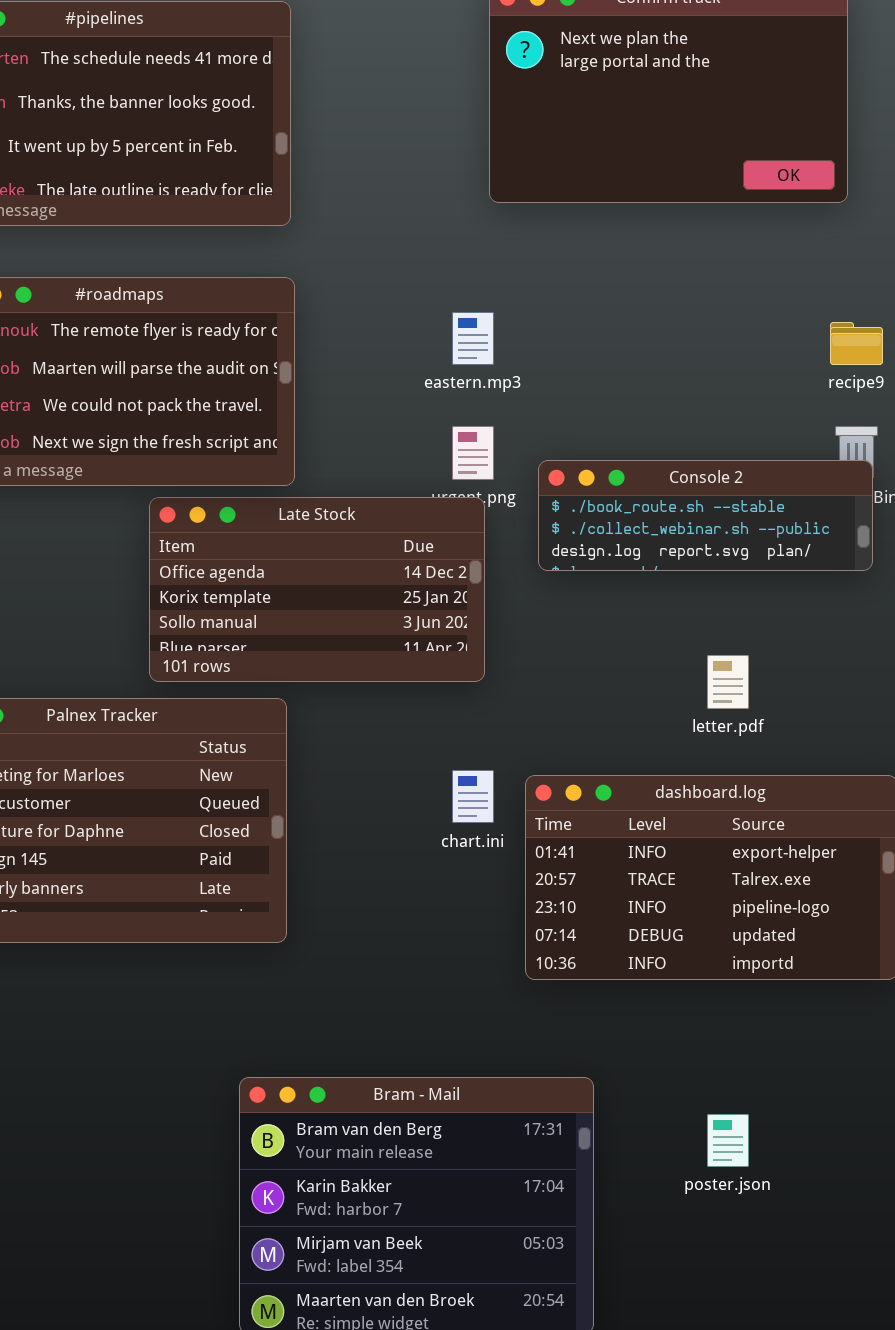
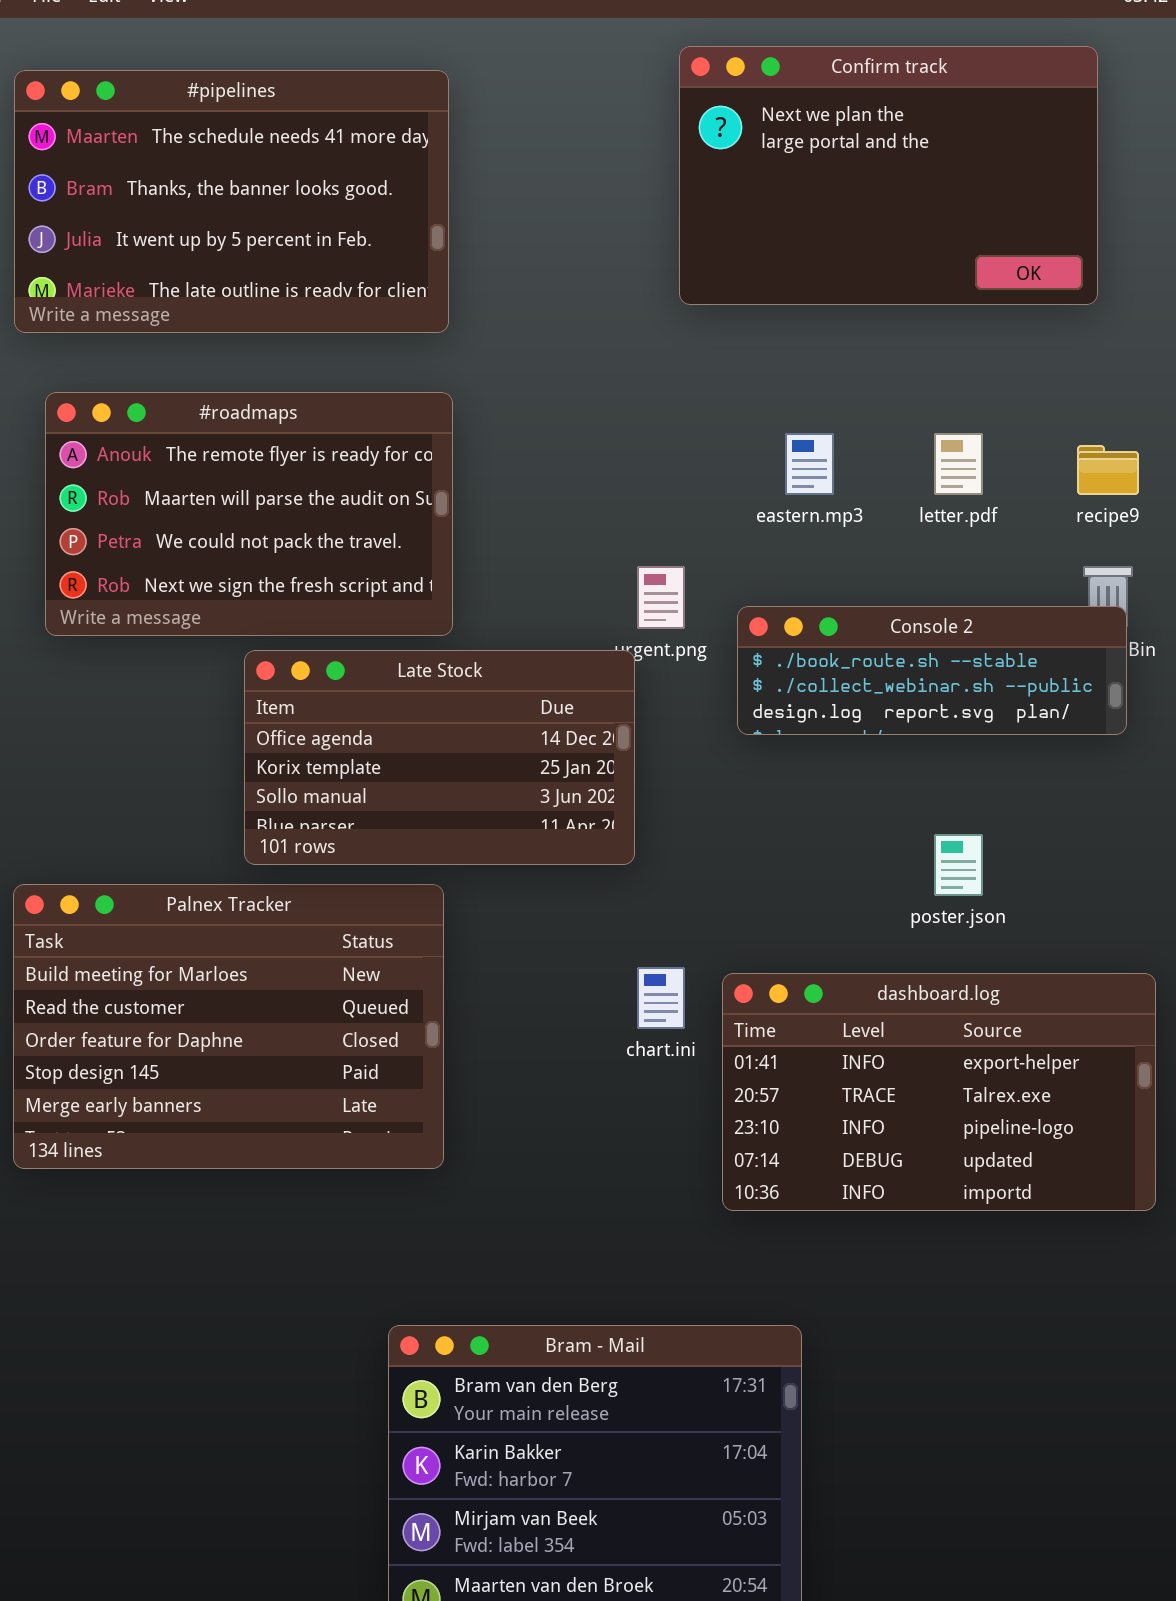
eastern.mp3: [452,312,494,365] -> [785,433,834,495], moved
Late Stock: [149,497,485,682] -> [244,650,635,865], moved
letter.pdf: [707,655,749,709] -> [934,433,983,495], moved
poster.json: [707,1114,749,1167] -> [934,834,983,896], moved

